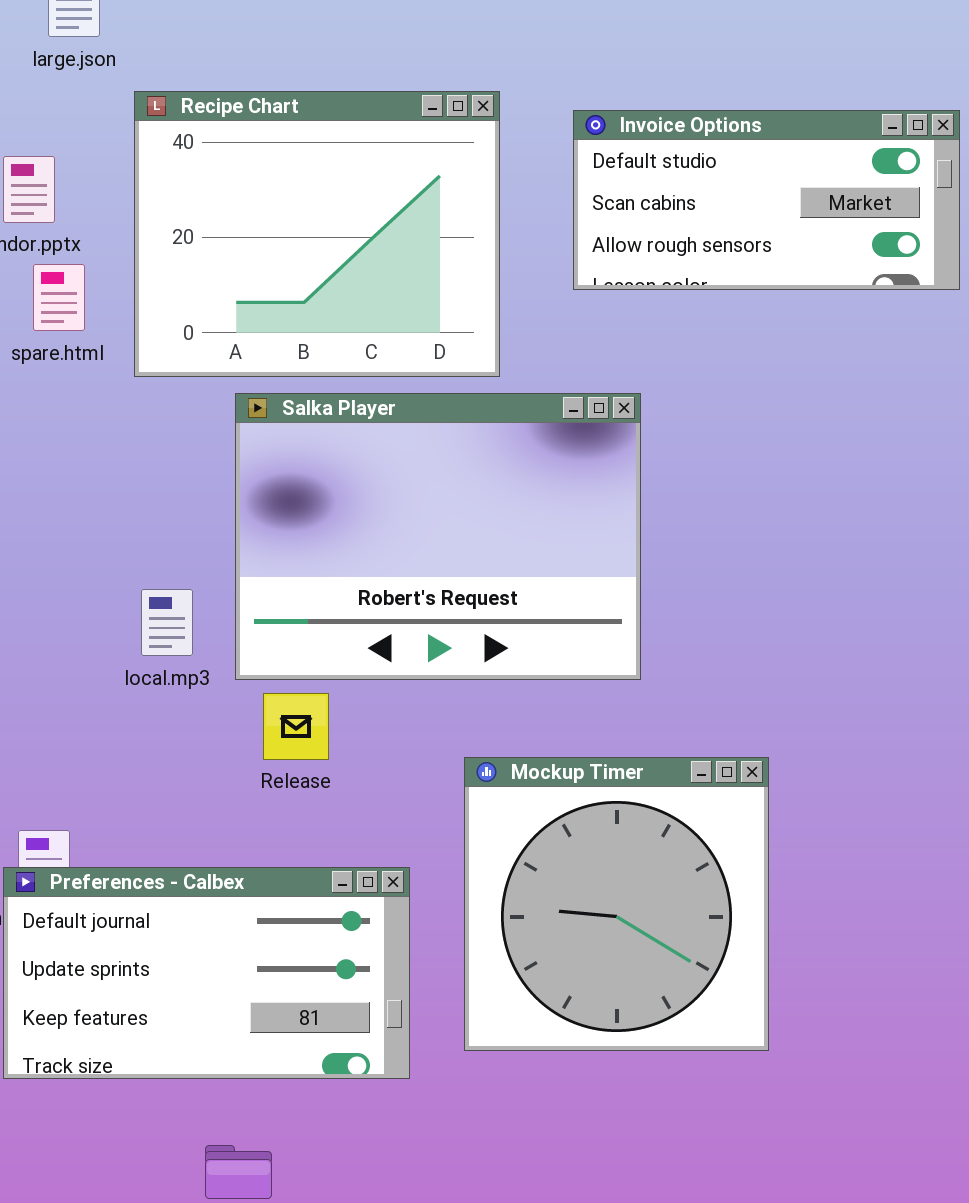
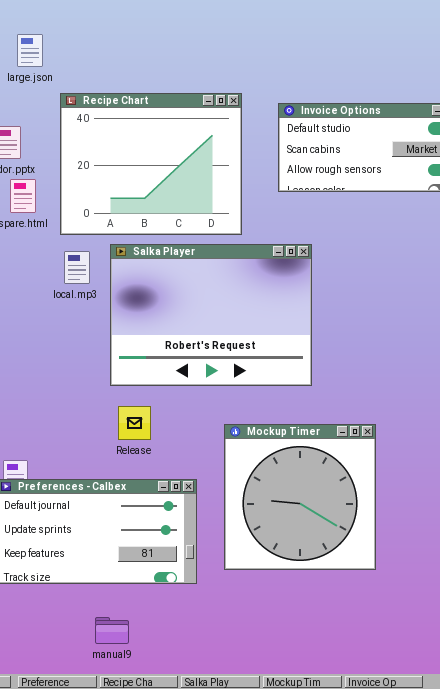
local.mp3: [141,589,193,656] -> [64,251,90,284], moved
Release: [263,693,329,760] -> [118,406,151,440], moved

